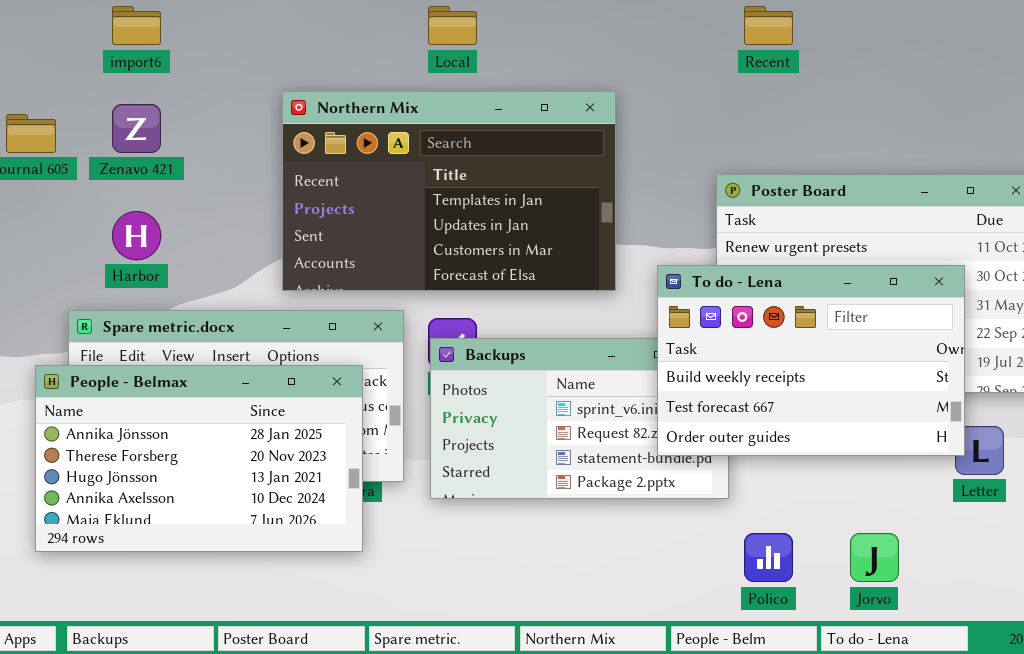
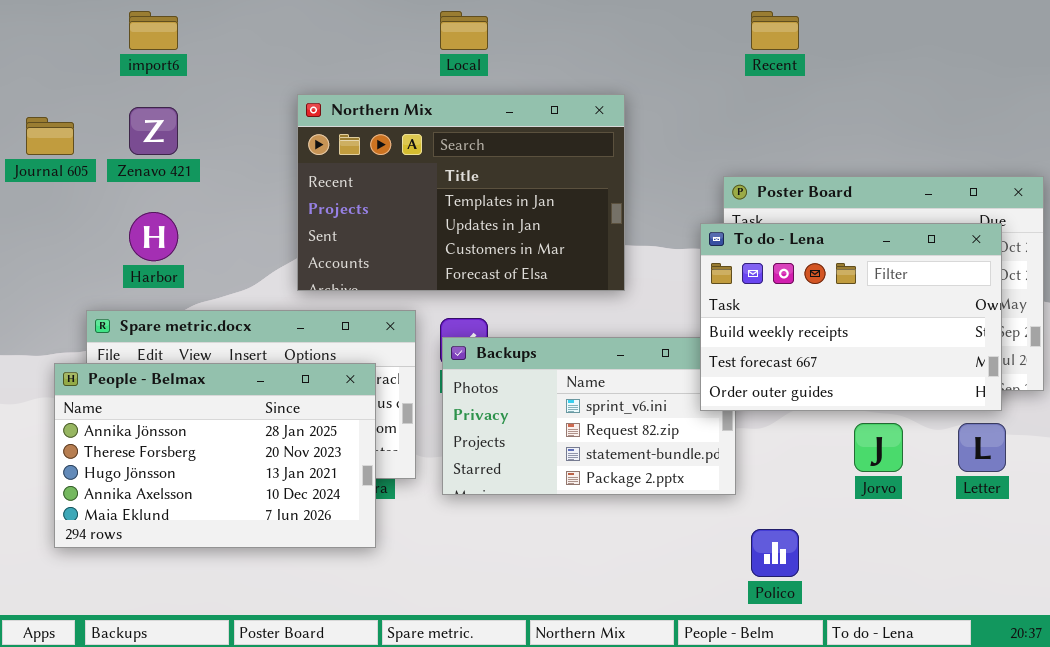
To do - Lena: [657,265,965,456] -> [700,223,1002,411], moved
Jorvo: [850,533,899,582] -> [854,423,903,472], moved

